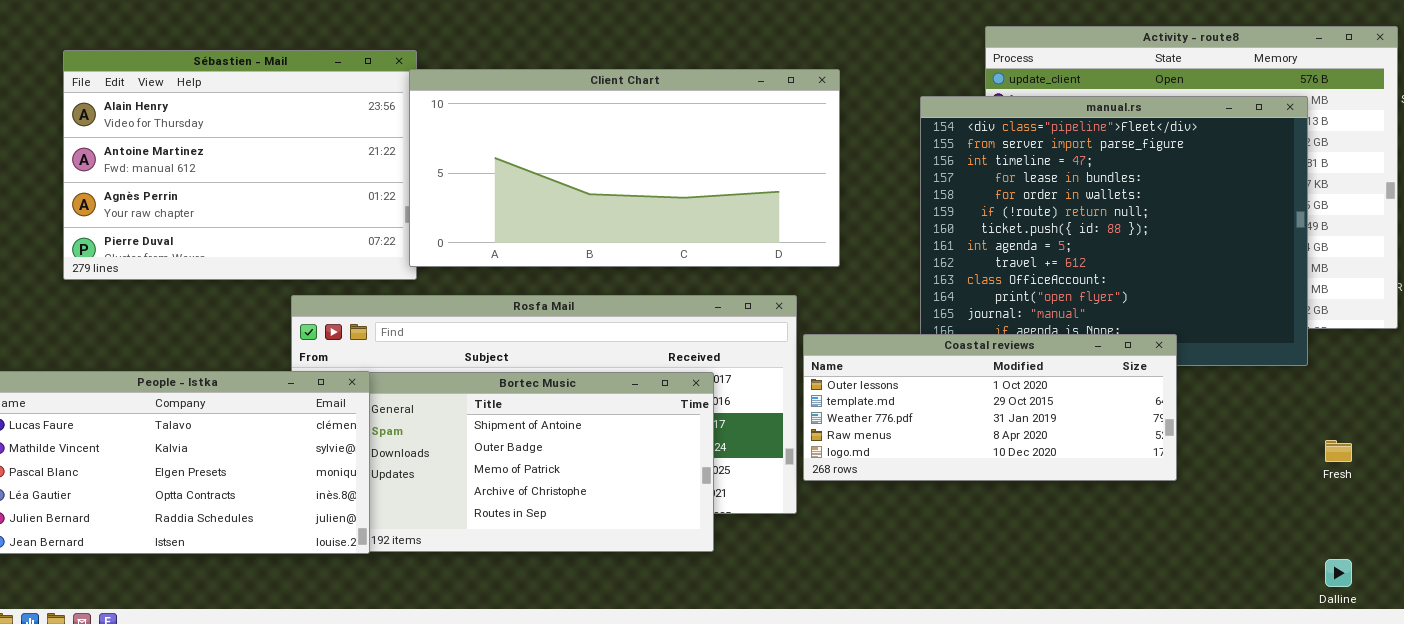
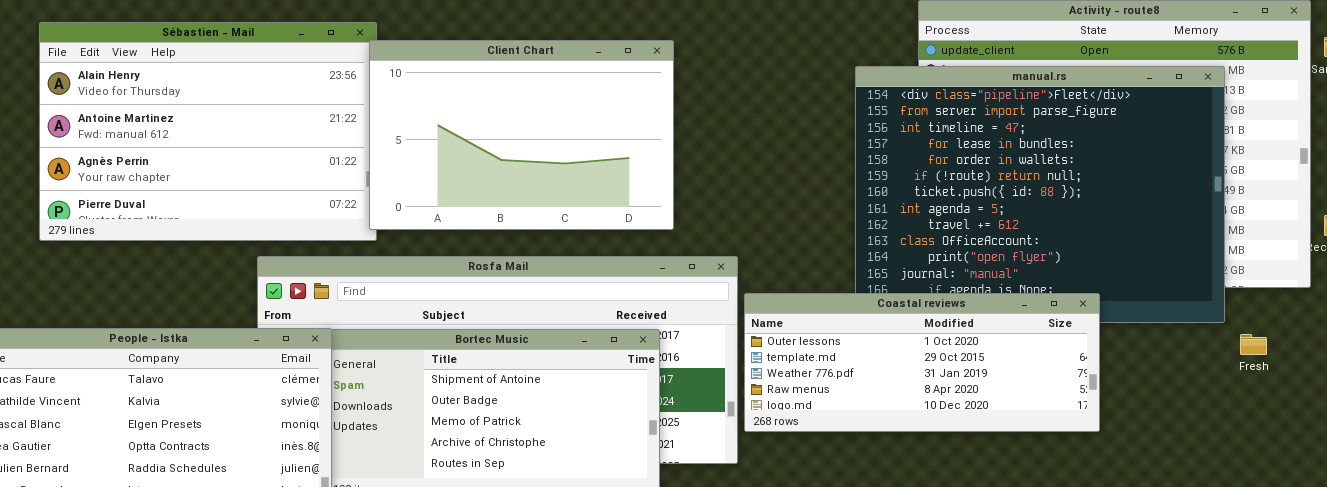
Client Chart: [409,69,840,267] -> [369,40,674,230], resized
Fresh: [1325,440,1352,462] -> [1240,334,1267,355], moved

